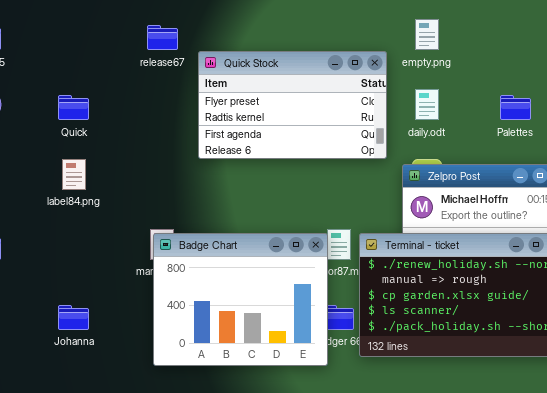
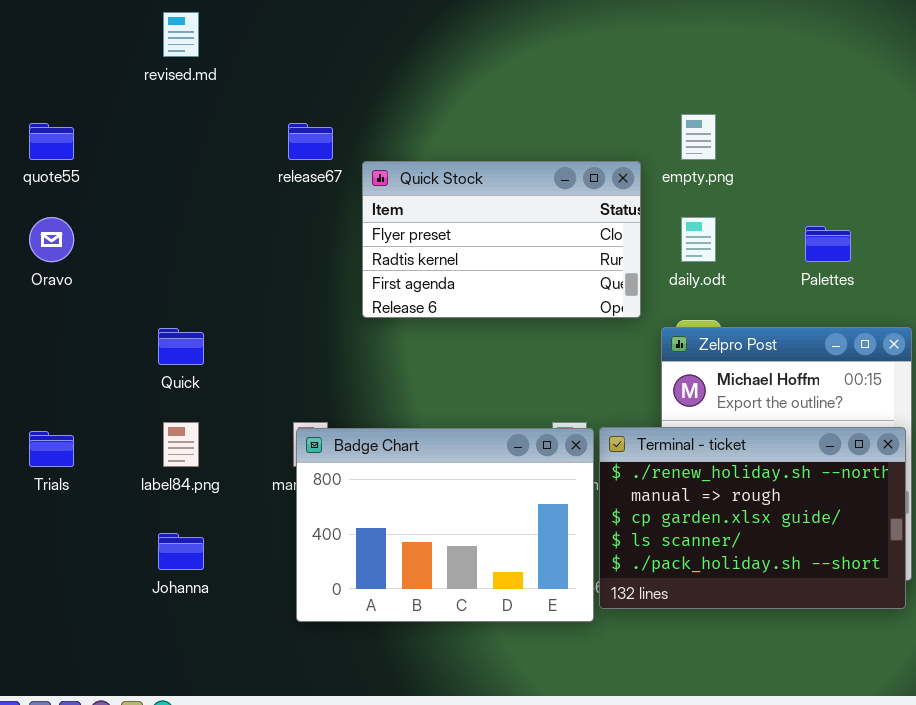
Quick: [58,95,89,120] -> [158,328,204,365], moved
label84.png: [62,159,86,190] -> [163,422,199,467], moved
Badge Chart: [153,233,328,366] -> [296,428,594,622], resized

